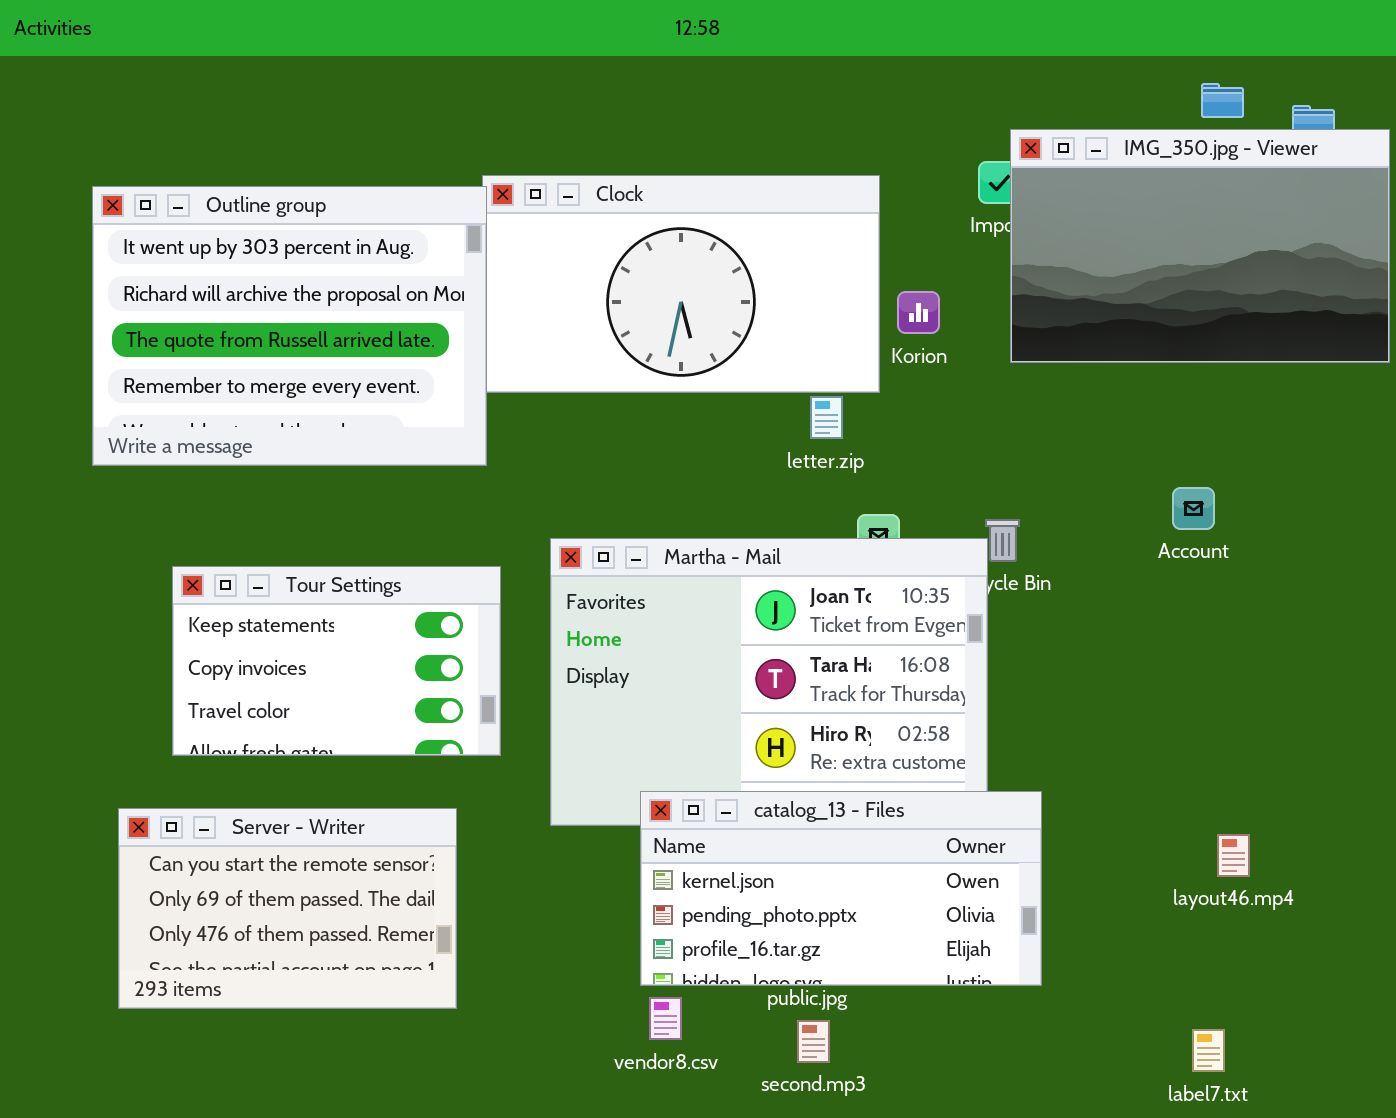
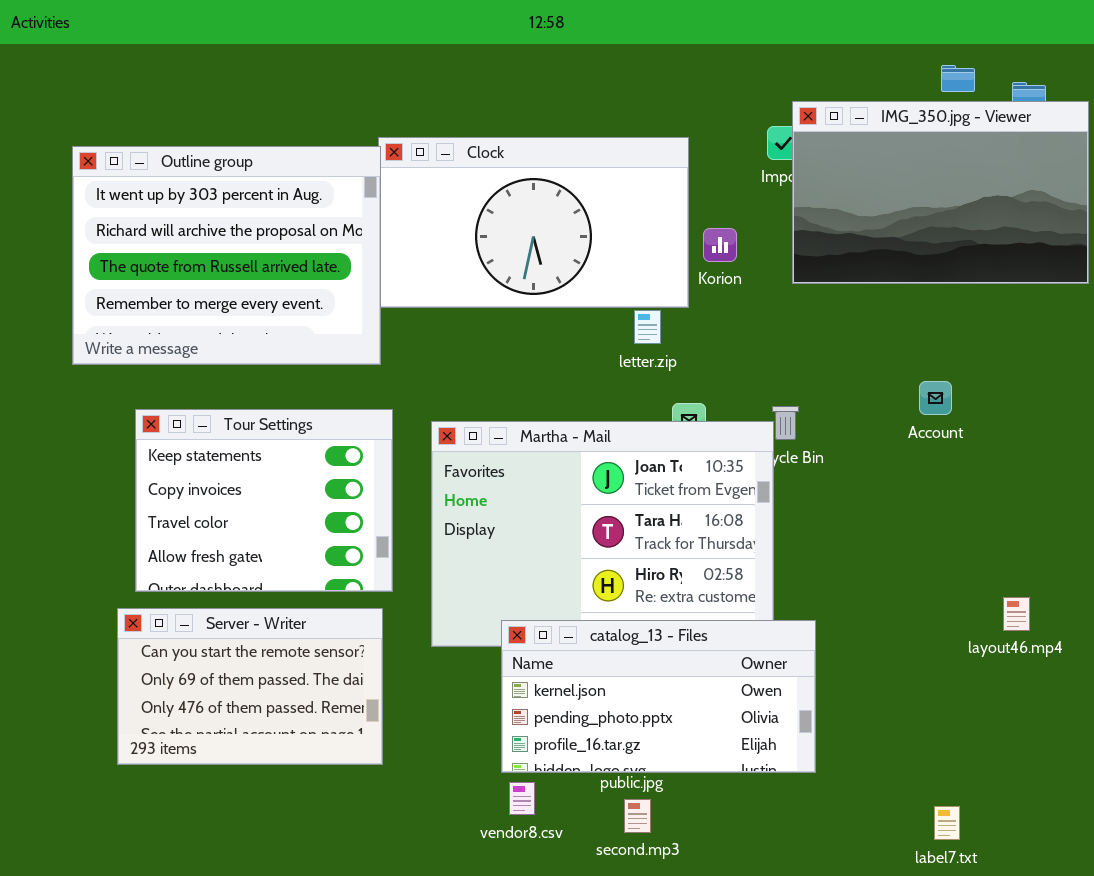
Tour Settings: [172,566,501,756] -> [135,409,393,592], resized
Server - Writer: [118,808,457,1009] -> [117,608,383,765], moved
layout46.mp4: [1217,834,1250,877] -> [1003,597,1030,631], moved

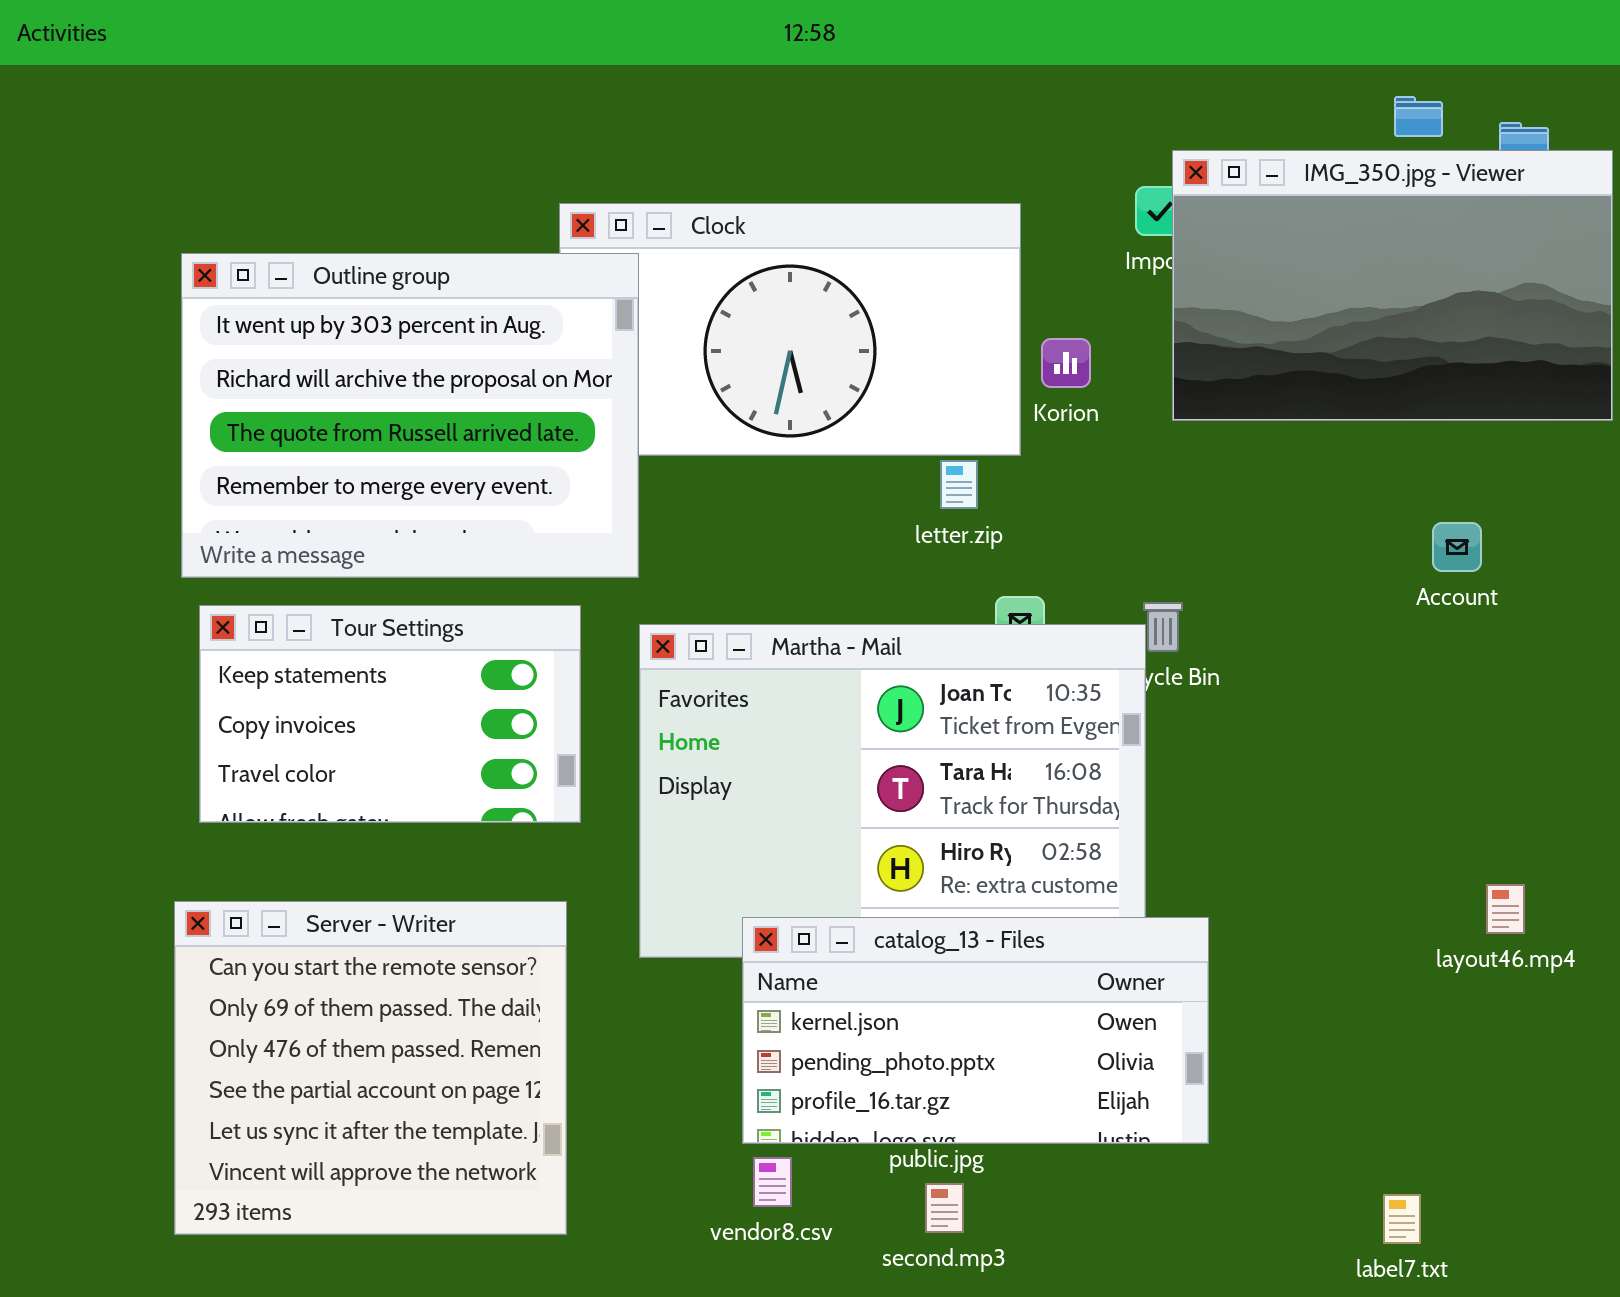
Outline group: [72,146,381,365] -> [181,253,639,578], moved
Account: [919,381,952,415] -> [1432,522,1482,572], moved
Tour Settings: [135,409,393,592] -> [199,605,581,823], resized
Server - Writer: [117,608,383,765] -> [174,901,567,1235], resized

